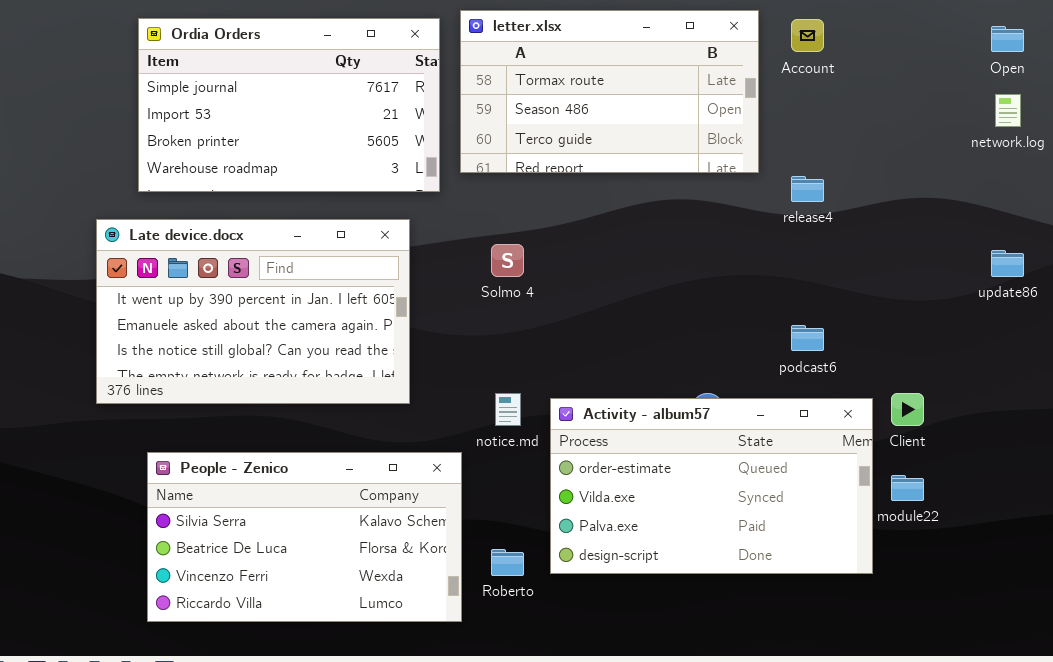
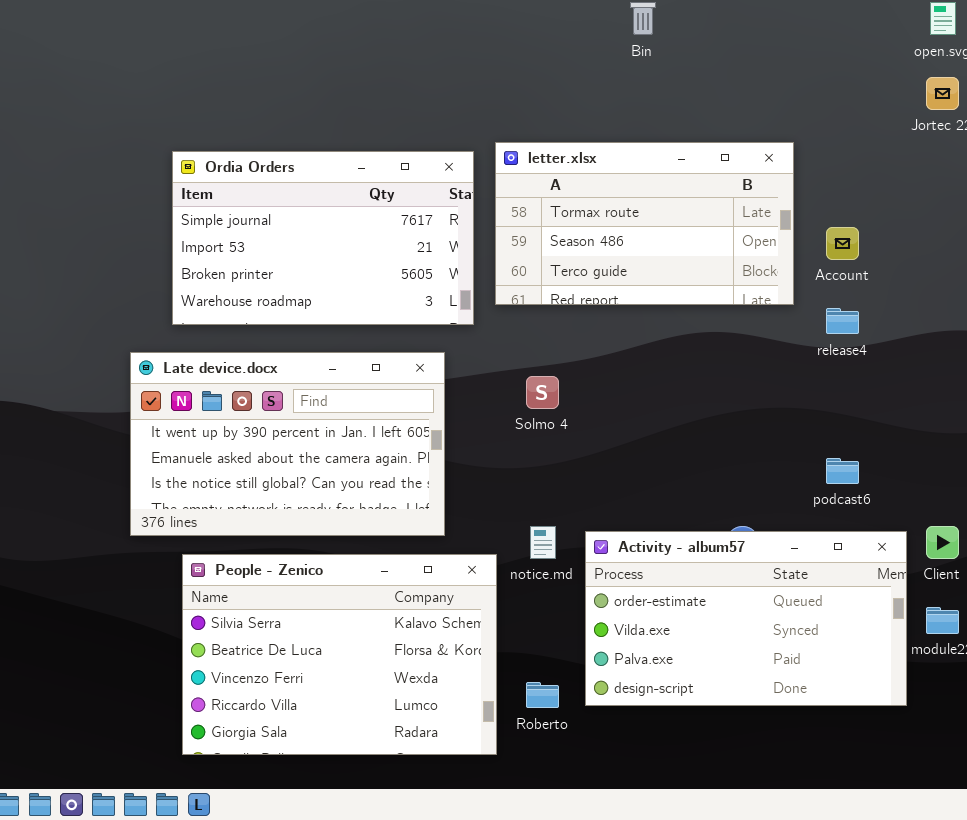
Account: [791,19,824,52] -> [826,227,859,260], moved
People - Zenico: [147,452,462,622] -> [182,554,497,755], resized

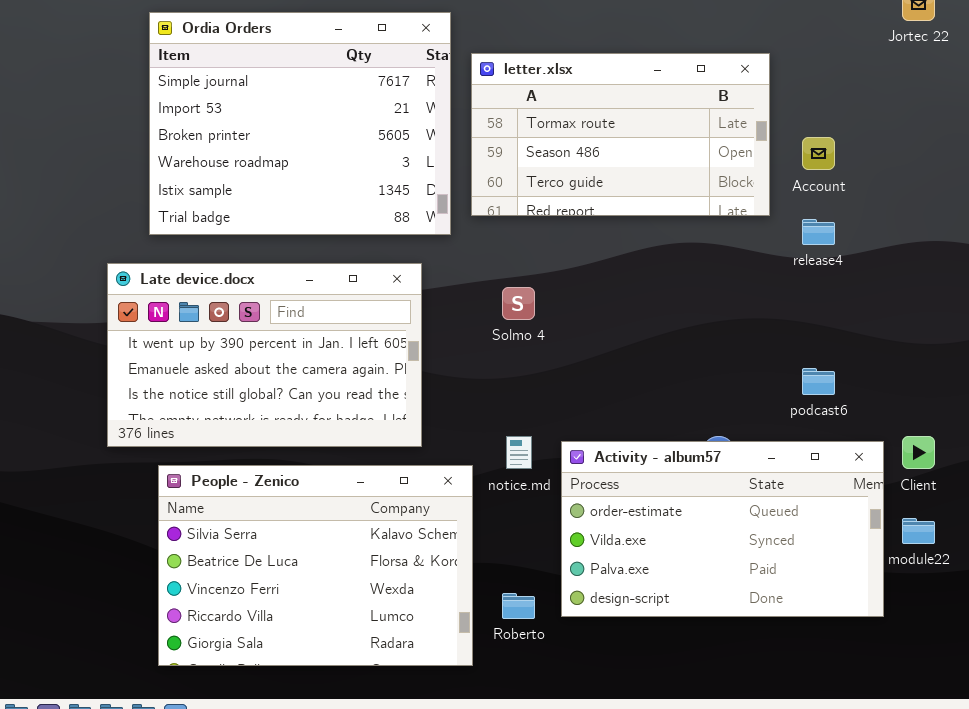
Ordia Orders: [172,151,474,325] -> [149,12,451,235], resized

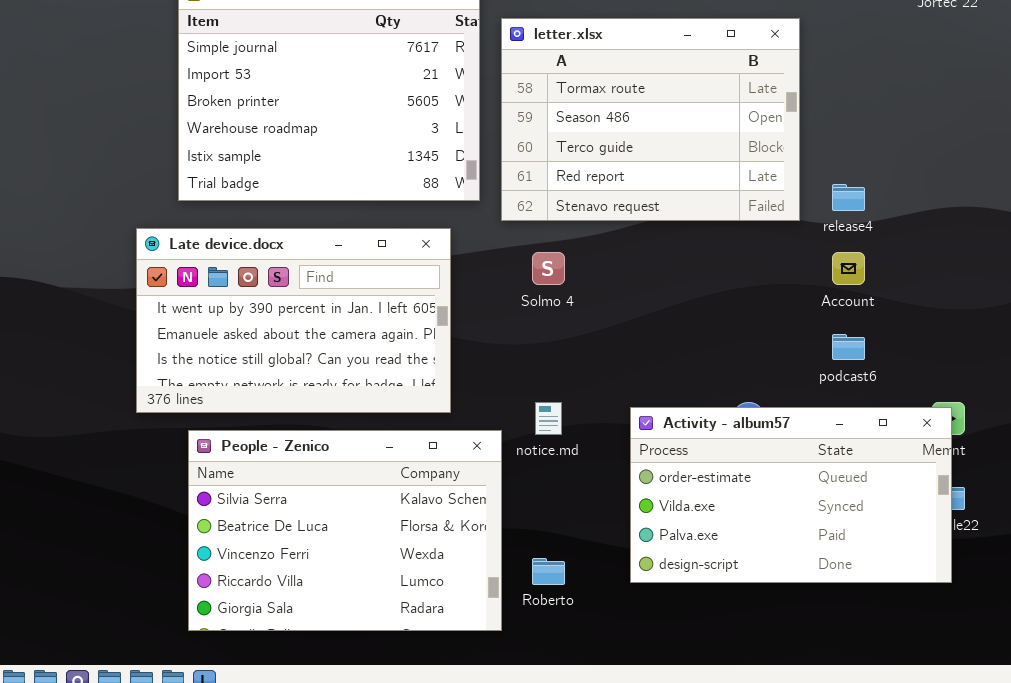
letter.xlsx: [471,53,770,216] -> [501,18,800,221], resized
Account: [802,137,835,170] -> [832,252,865,285], moved
Activity - album57: [561,441,884,617] -> [630,407,952,583], moved

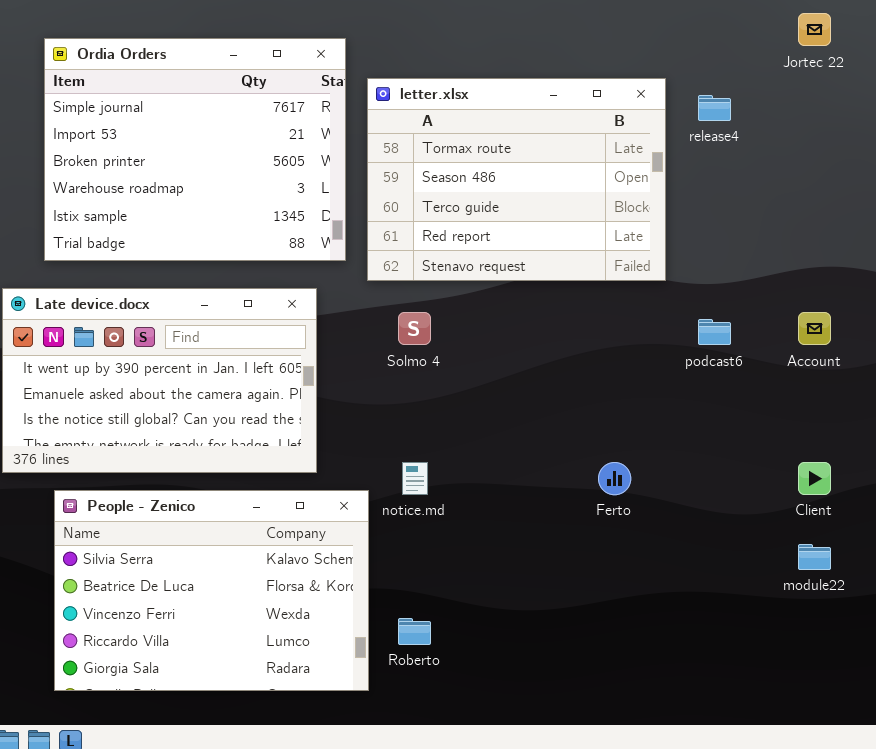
release4: [832,184,865,211] -> [698,95,731,121], moved
Account: [832,252,865,285] -> [798,312,831,345], moved
podcast6: [832,334,865,360] -> [698,319,731,345], moved
Activity - album57: [630,407,952,583] -> none, closed

